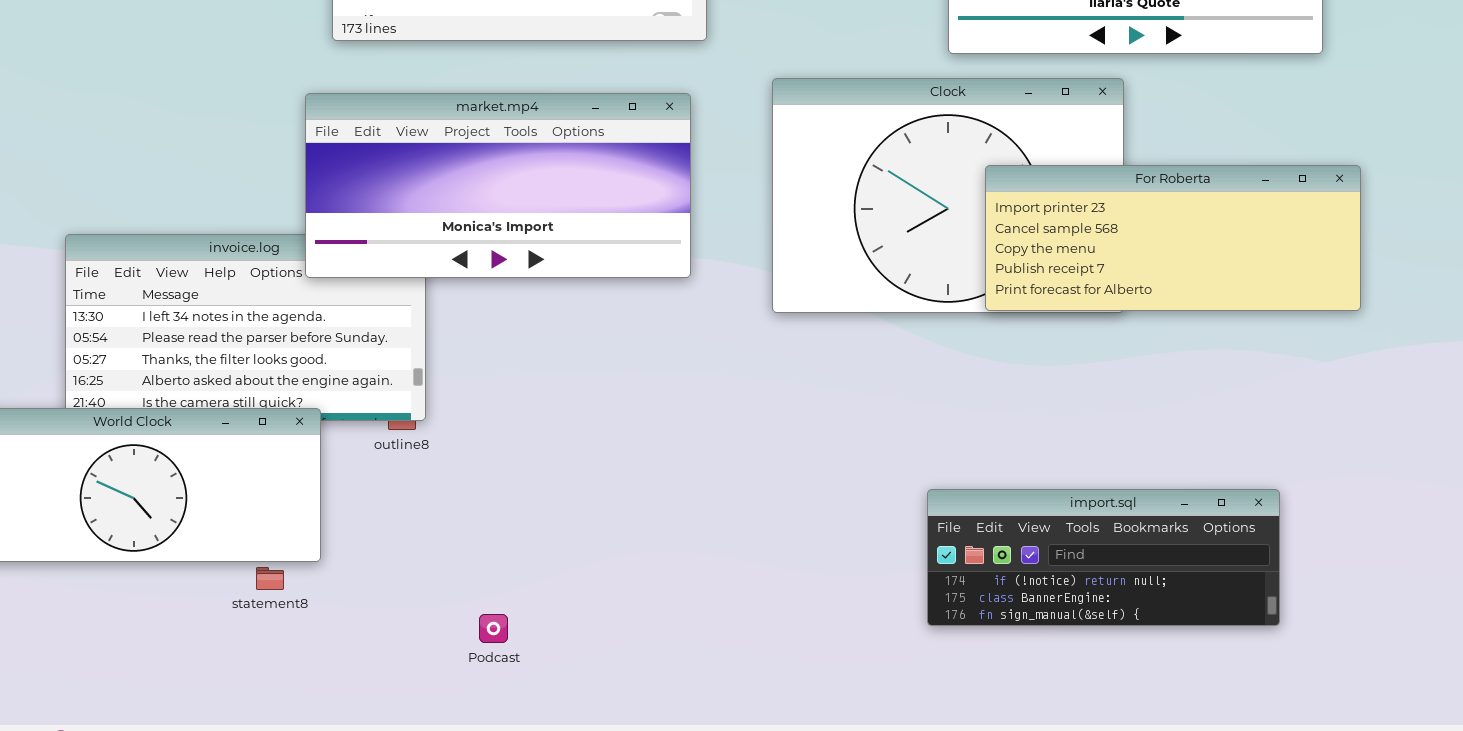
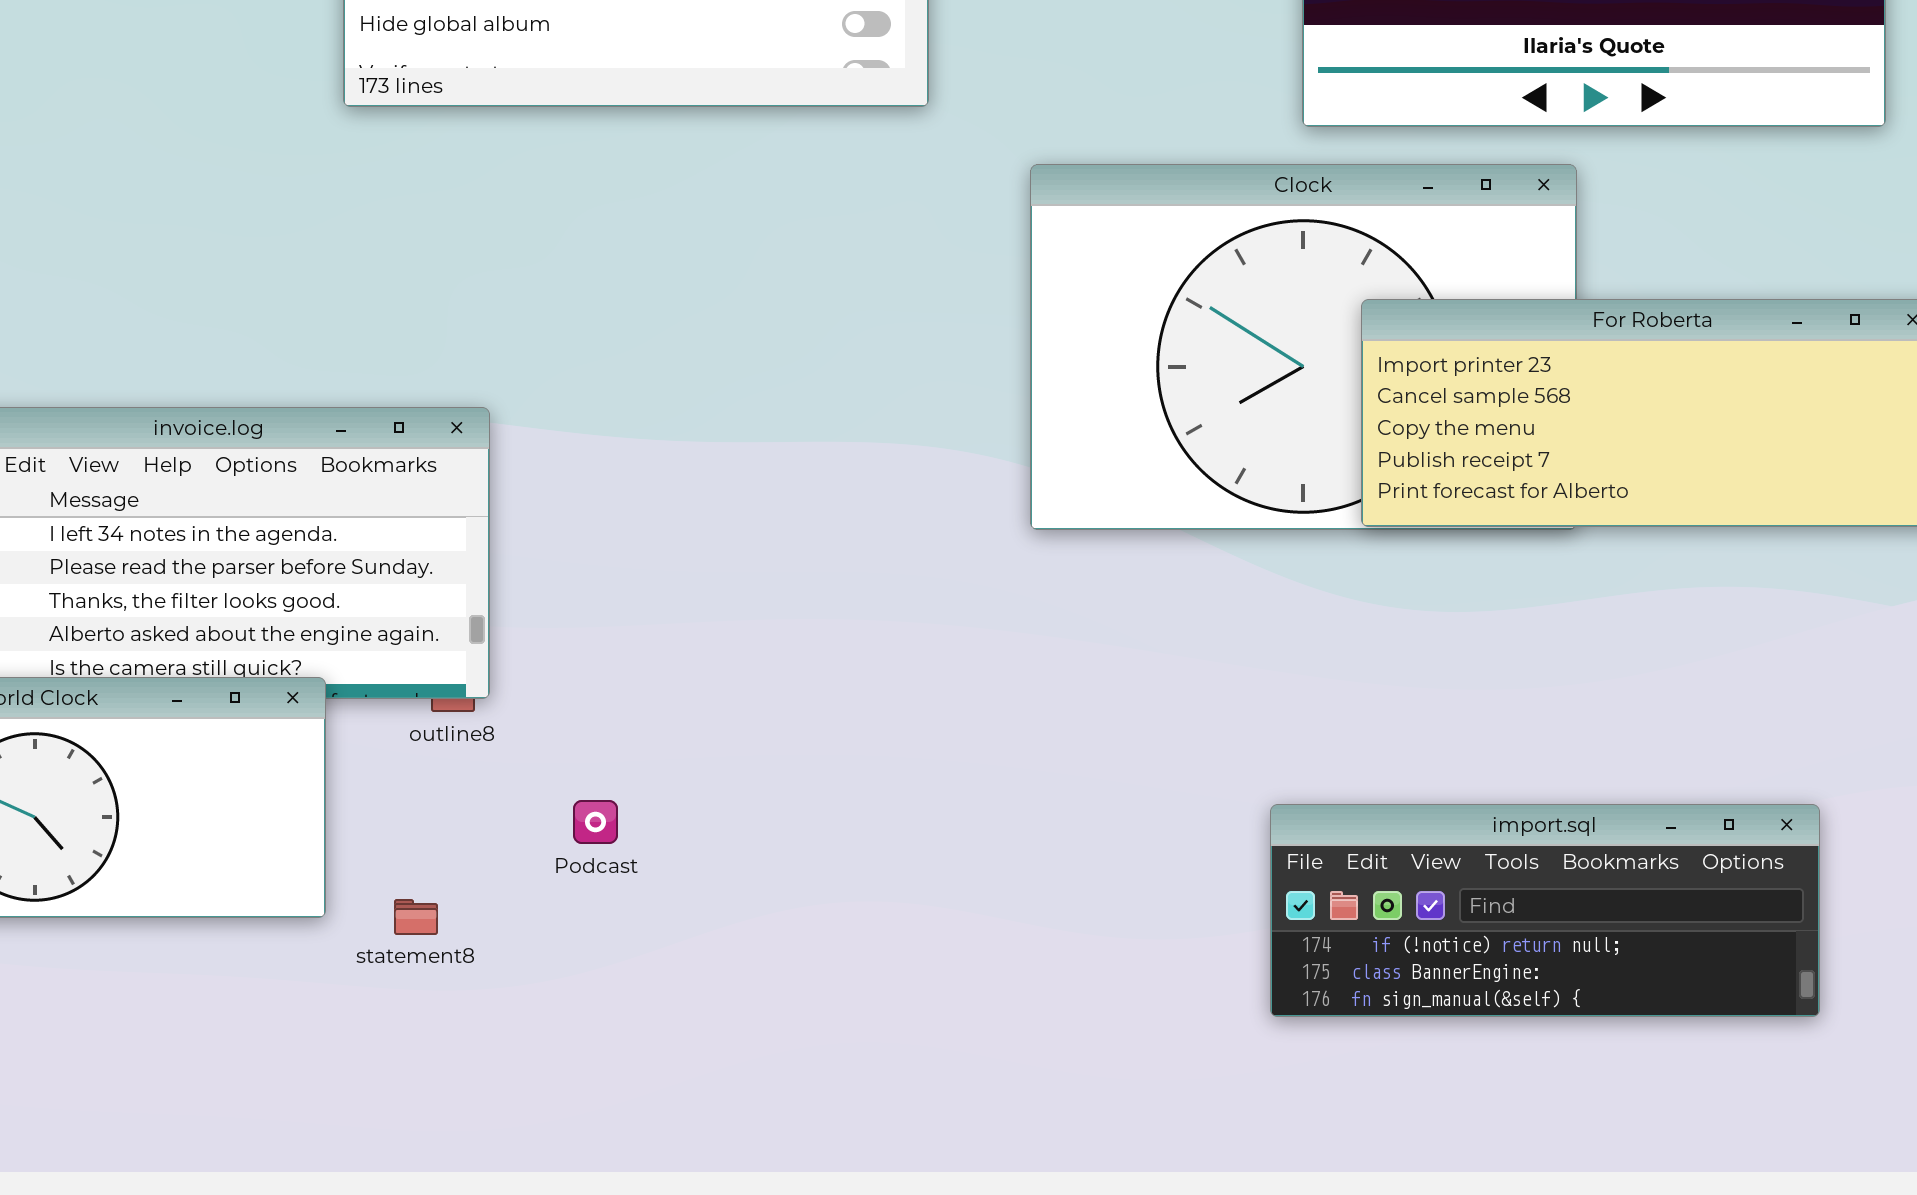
market.mp4: [305,93,691,278] -> none, closed
statement8: [256,567,284,590] -> [394,899,438,935], moved
Podcast: [479,614,508,643] -> [573,800,618,844], moved

